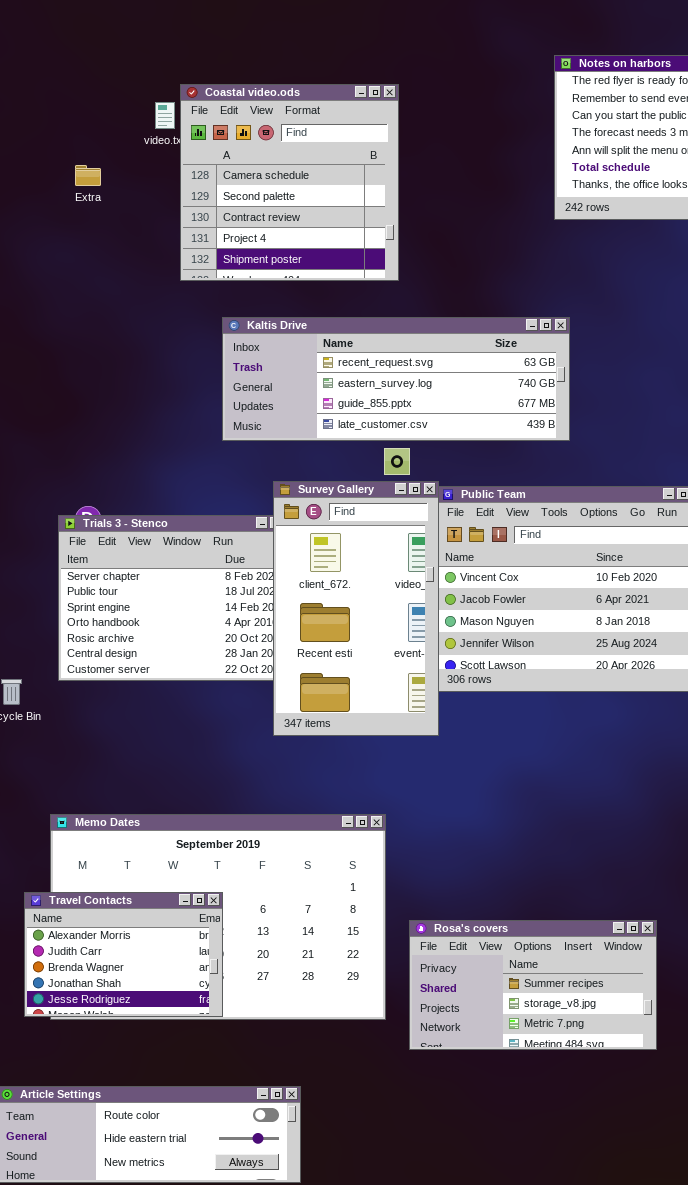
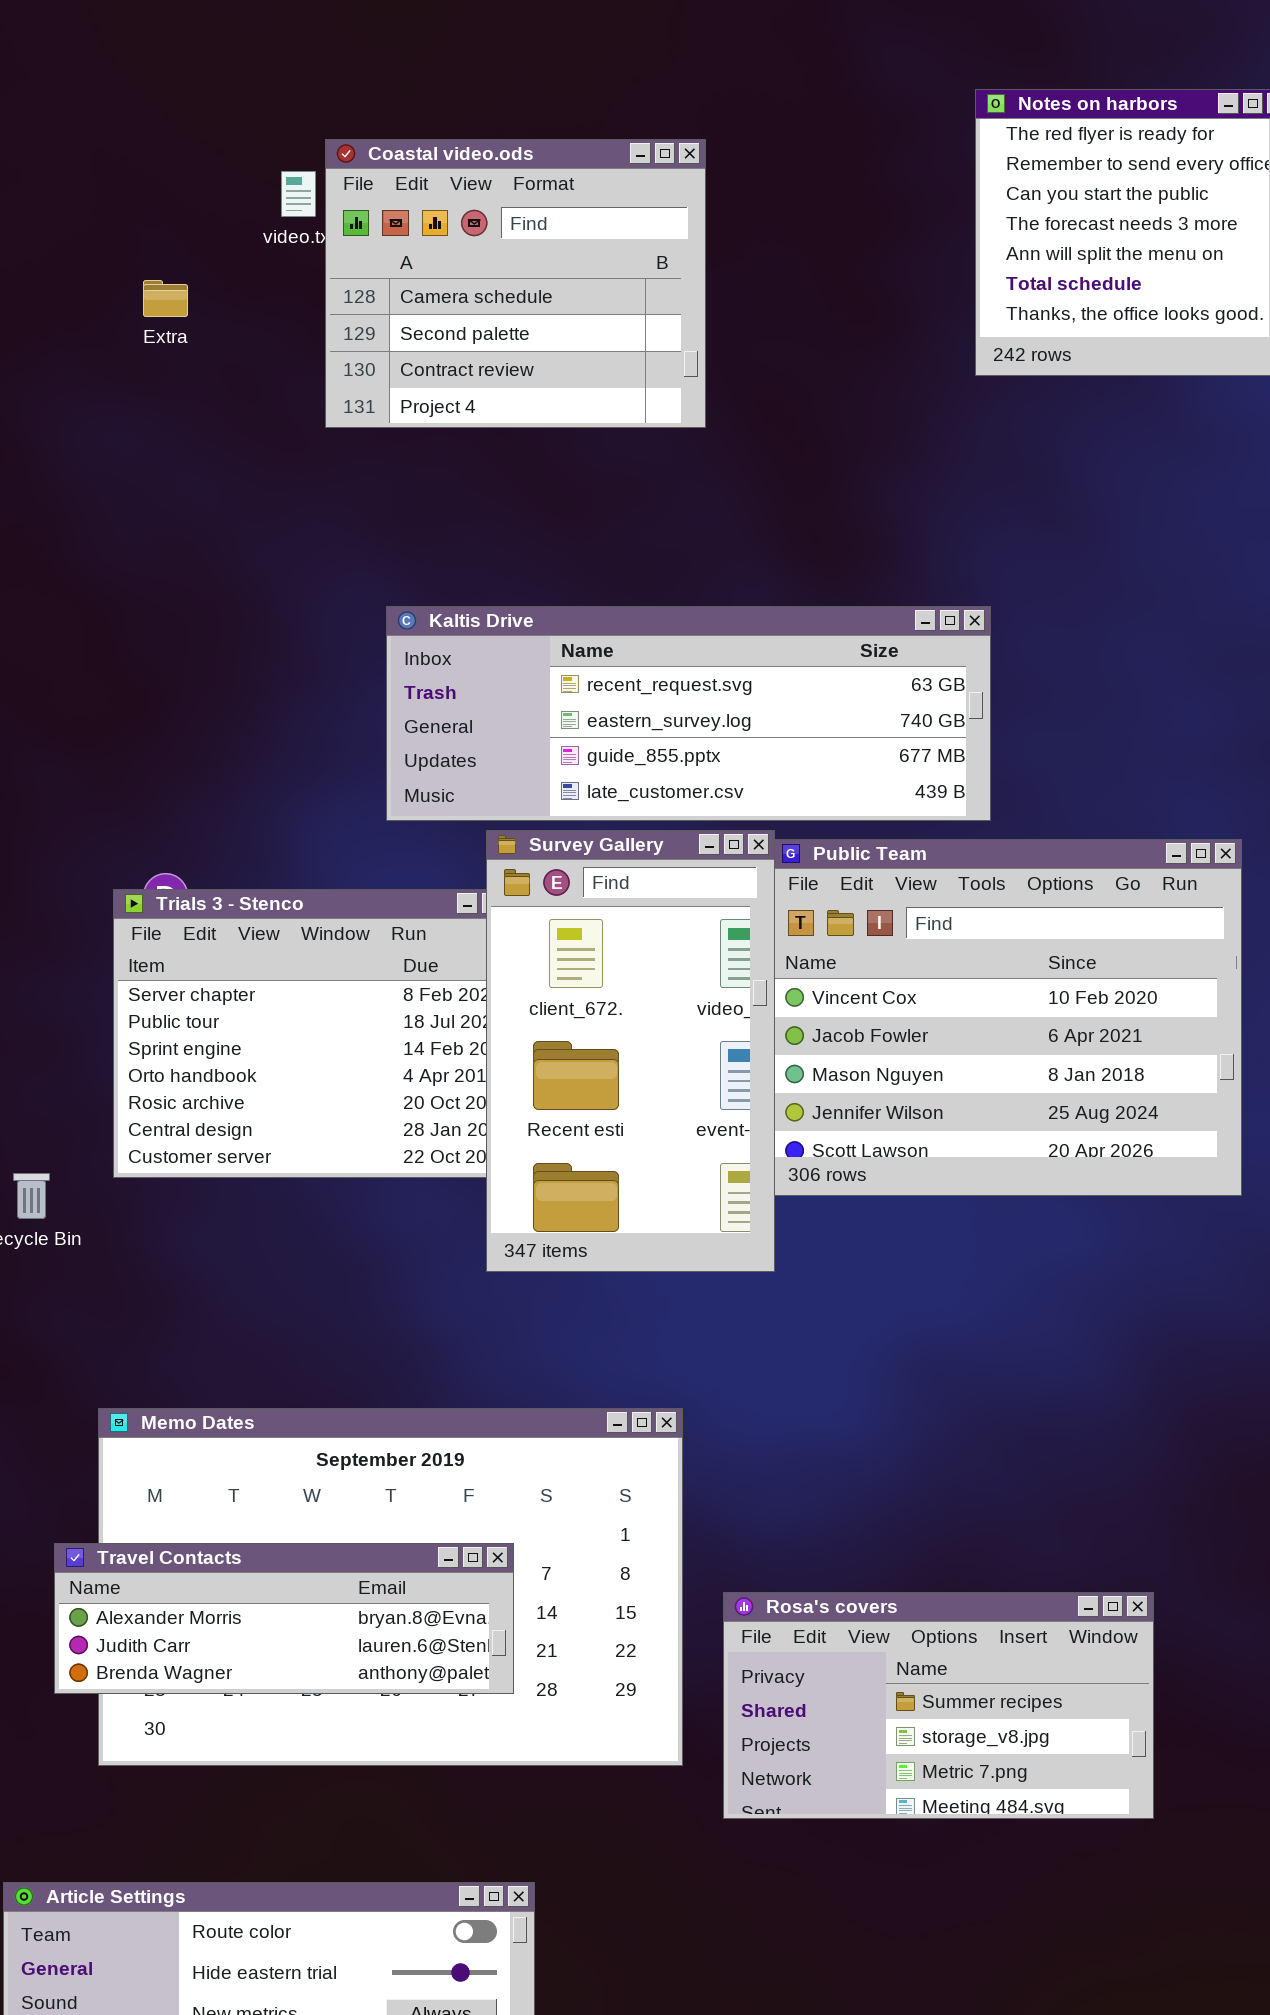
Coastal video.ods: [180,84,399,281] -> [325,139,706,428], resized
Kaltis Drive: [222,317,570,441] -> [386,606,991,821], moved
Travel Contacts: [24,892,223,1017] -> [54,1543,514,1694], resized

